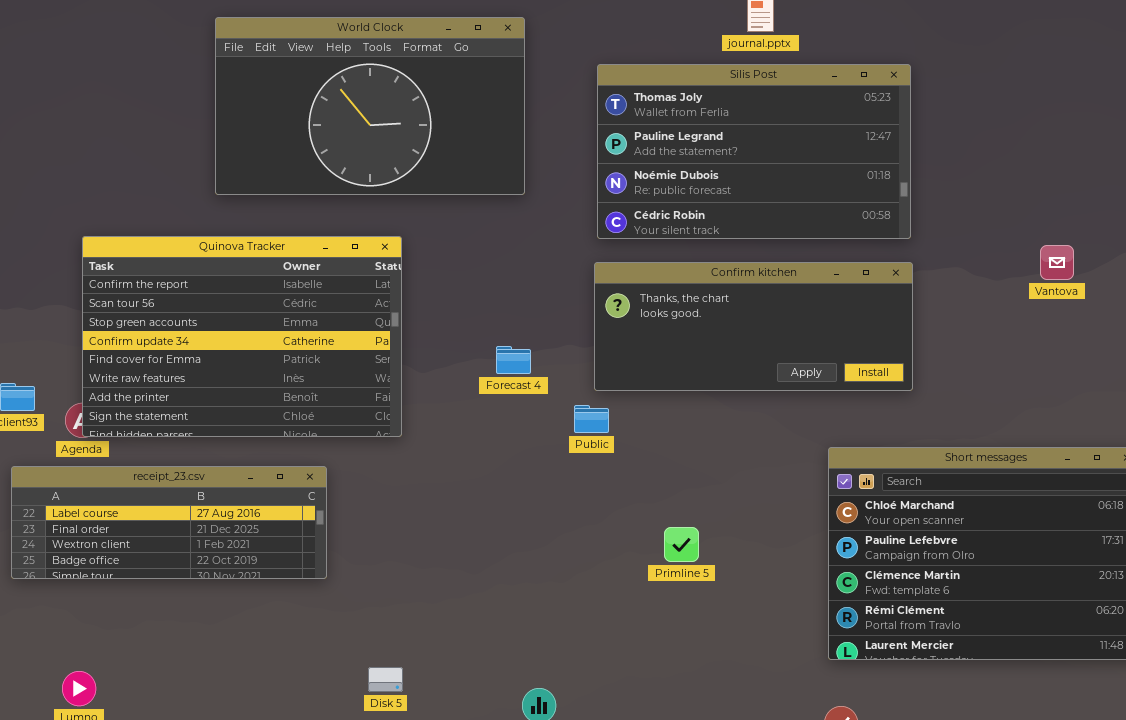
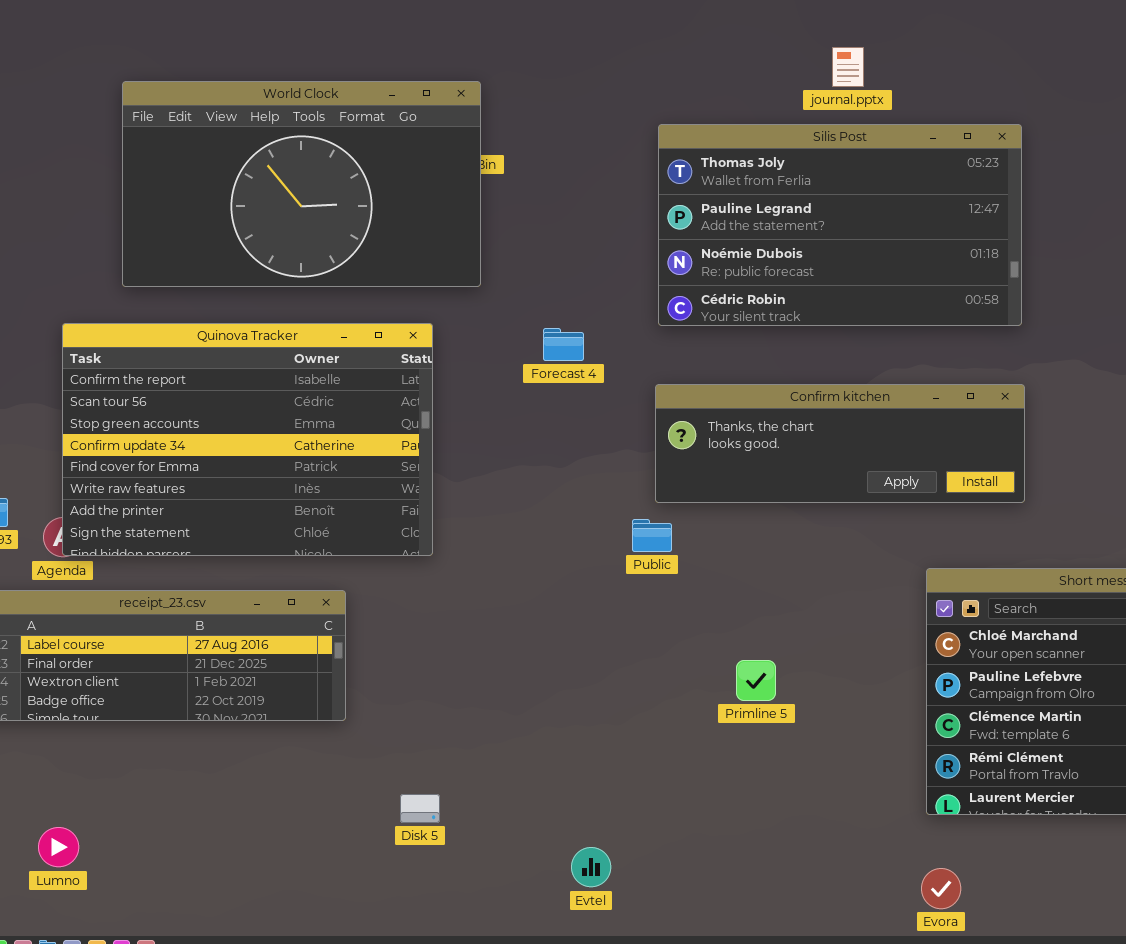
World Clock: [215,17,525,195] -> [122,81,481,287], moved
Confirm kitchen: [594,262,913,391] -> [655,384,1025,503], resized
Forecast 4: [496,346,531,374] -> [543,328,584,361], moved
Disk 5: [368,667,403,692] -> [400,794,440,823], moved

